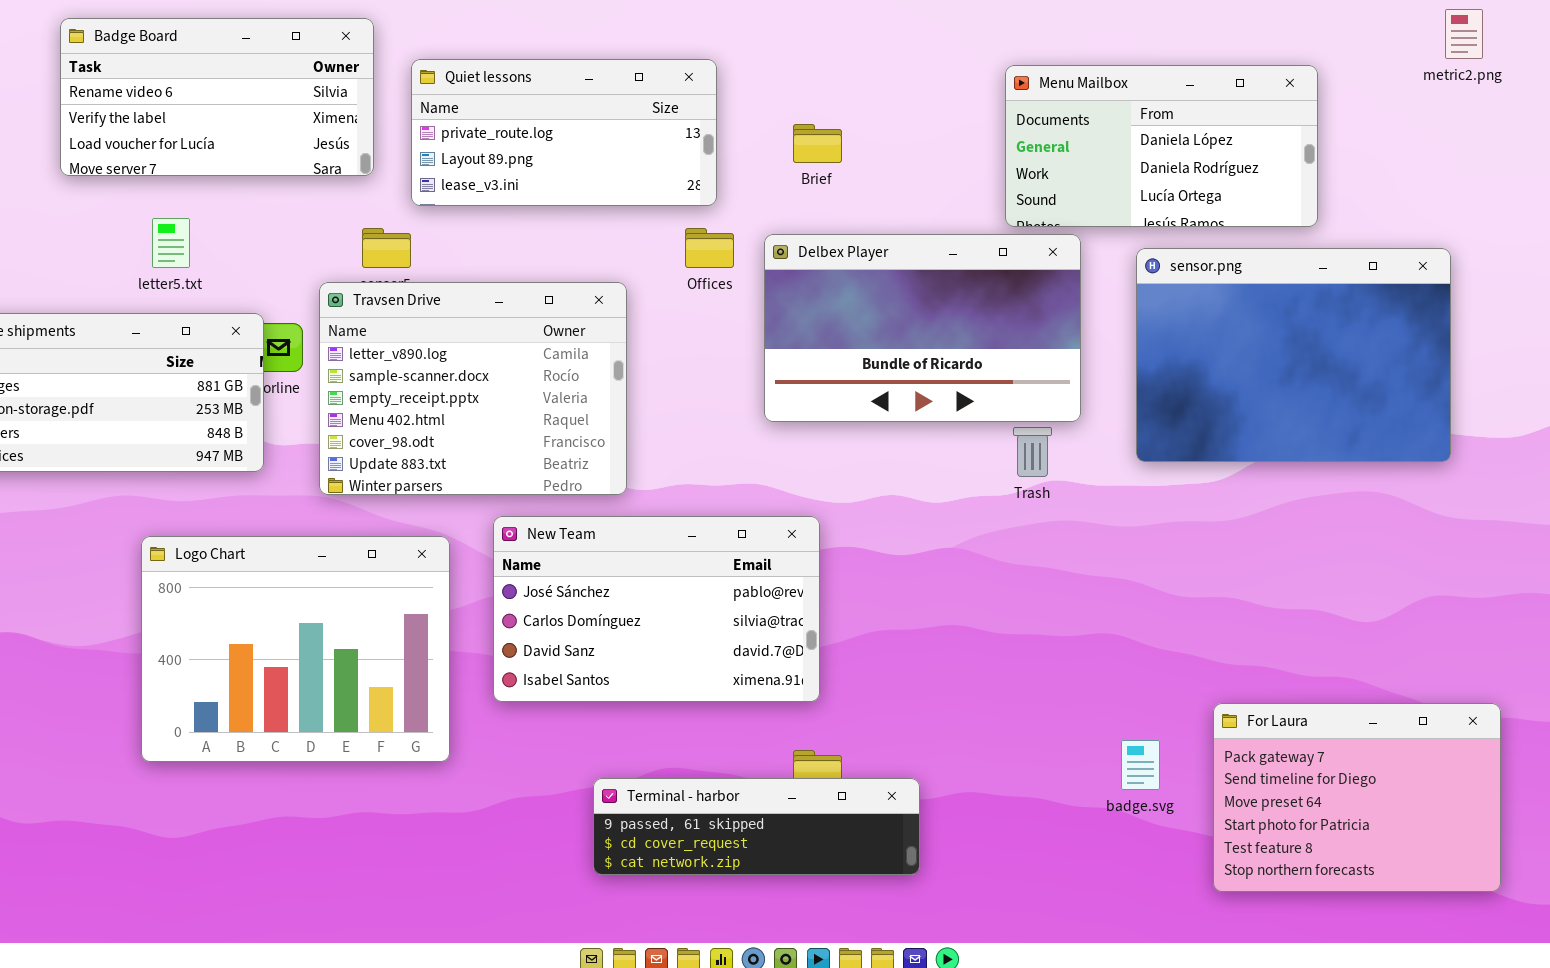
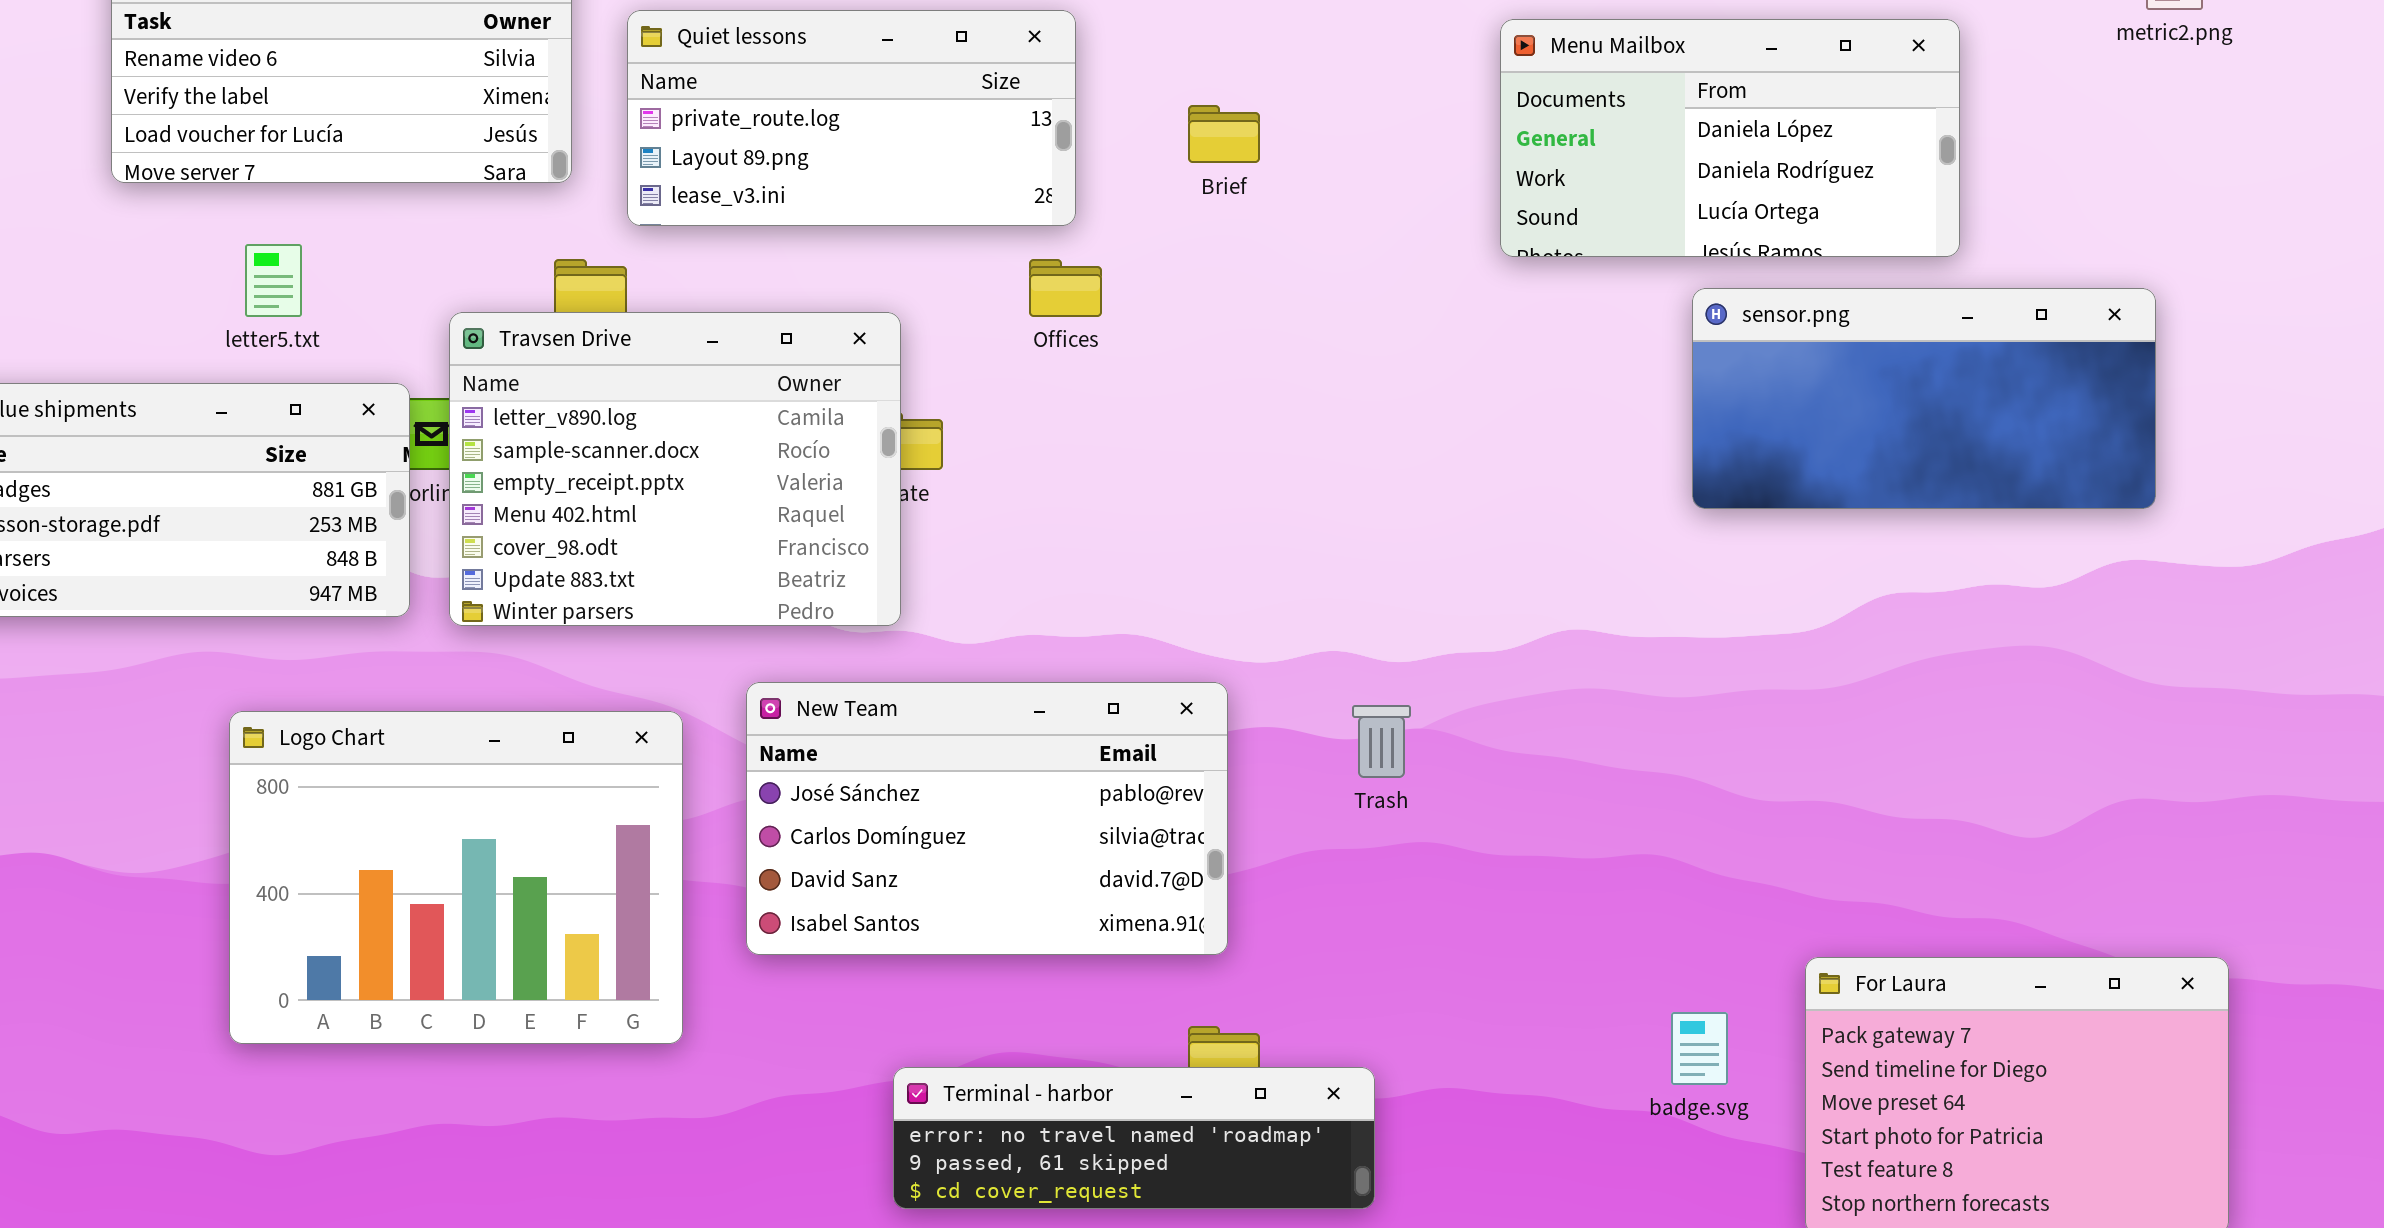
Delbex Player: [764,234,1081,422] -> none, closed
sensor.png: [1136,248,1451,462] -> [1692,288,2156,509], resized
Travsen Drive: [319,282,627,495] -> [449,312,901,626], moved
Trash: [1013,427,1052,477] -> [1352,705,1411,778], moved
Terminal - harbor: [593,778,920,875] -> [893,1067,1375,1209], scrolled up 1 row

